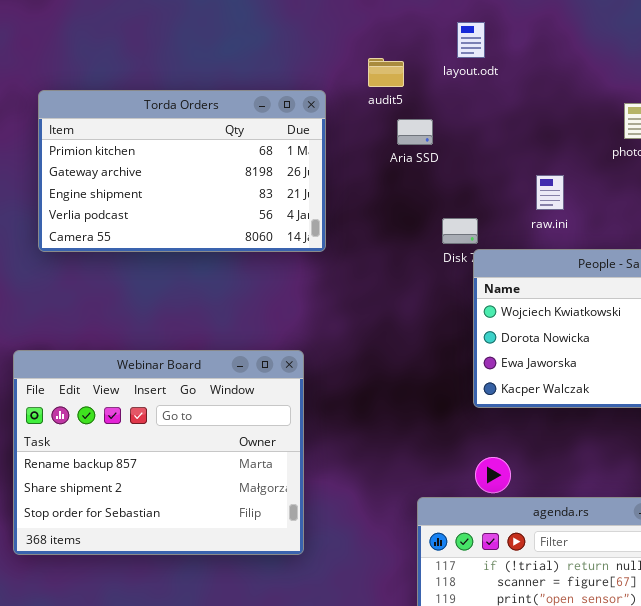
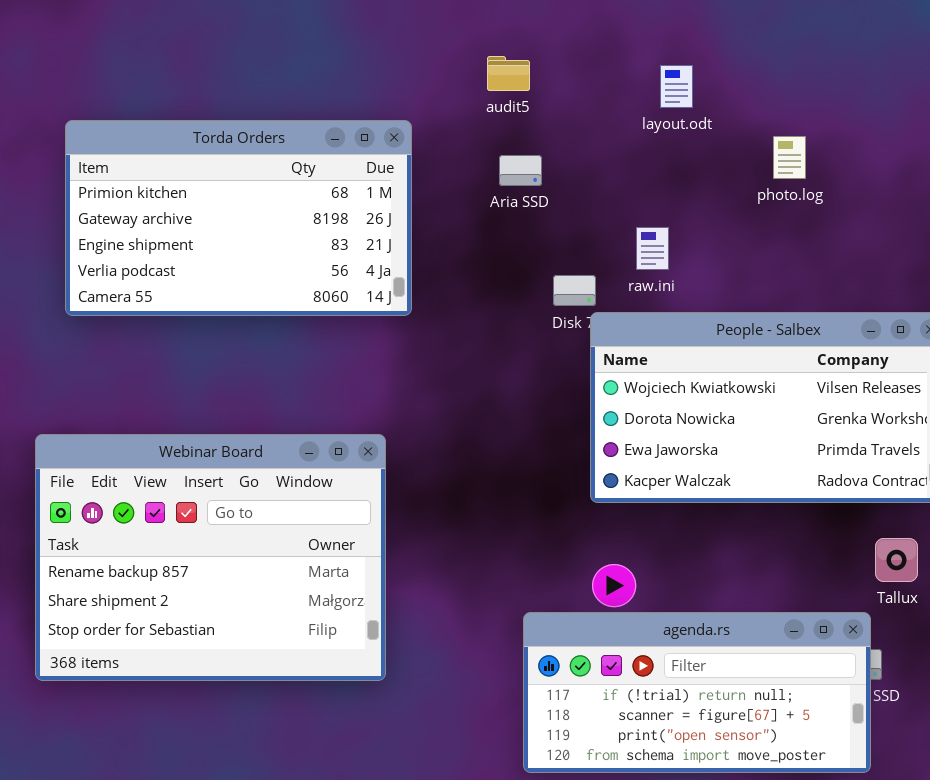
layout.odt: [457,22,485,58] -> [660,65,693,108], moved
audit5: [368,58,404,87] -> [487,56,530,91], moved
raw.ini: [536,175,564,210] -> [636,227,669,270], moved

